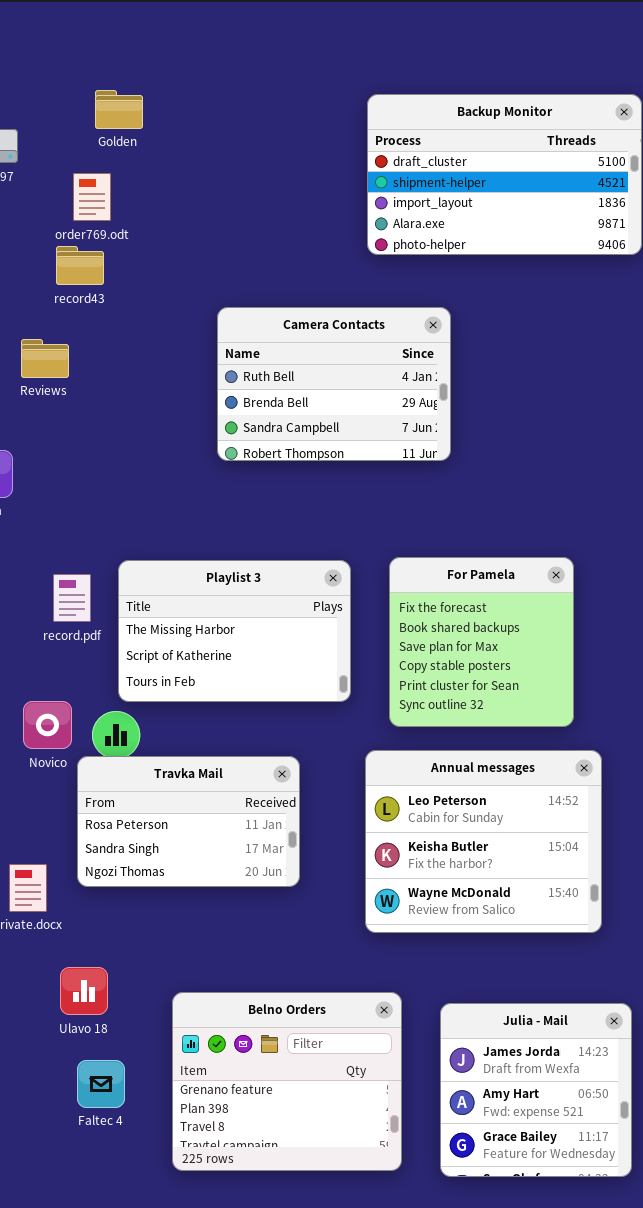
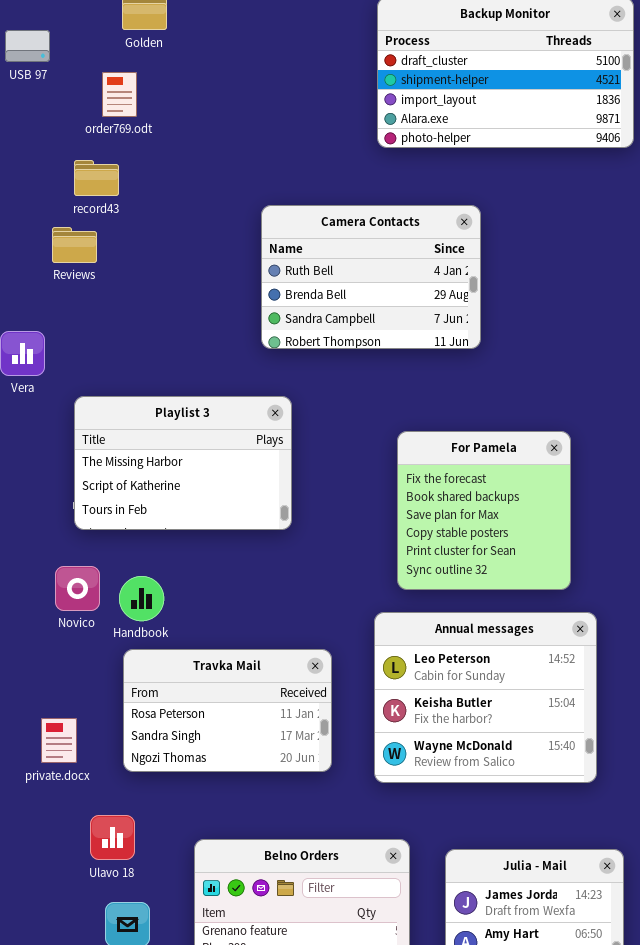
record43: [56,246,104,285] -> [74,160,119,196], moved
Camera Contacts: [217,307,451,461] -> [261,205,481,349], moved
Playlist 3: [118,560,351,702] -> [74,396,292,530], moved
Travka Mail: [77,756,300,887] -> [123,649,332,772], moved

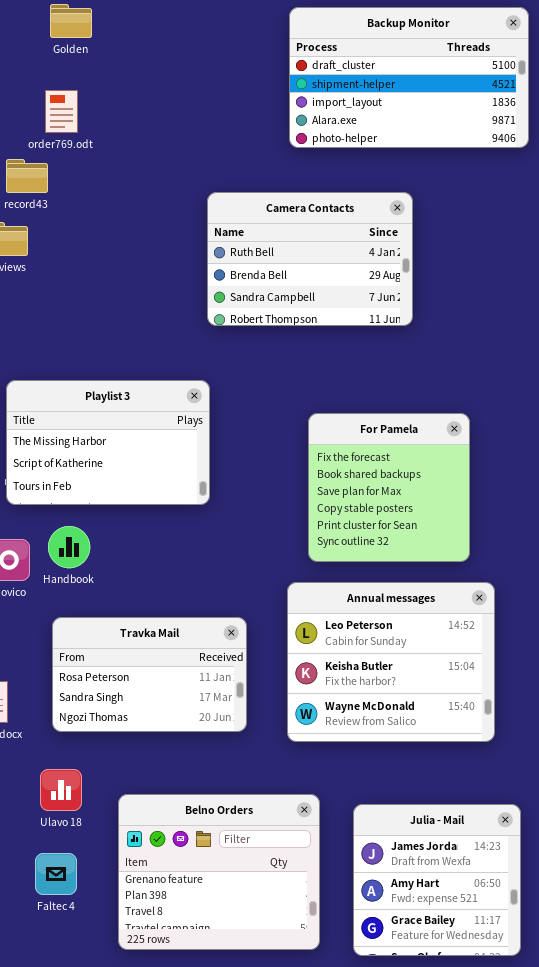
order769.odt: [102,72,137,117] -> [45,90,78,133], moved
Camera Contacts: [261,205,481,349] -> [207,192,413,326], moved
Handbook: [119,576,164,621] -> [48,526,90,568], moved
Ulavo 18: [90,815,135,860] -> [40,769,82,811], moved

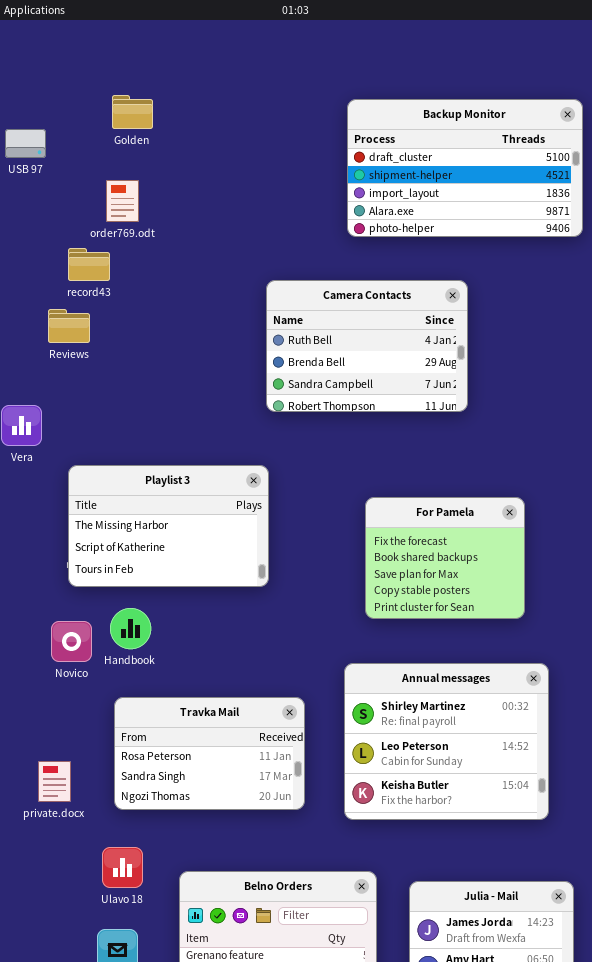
For Pamela: [308,413,470,562] -> [365,497,525,619], resized
Annual messages: [287,582,495,742] -> [344,663,549,820], scrolled up 1 row

